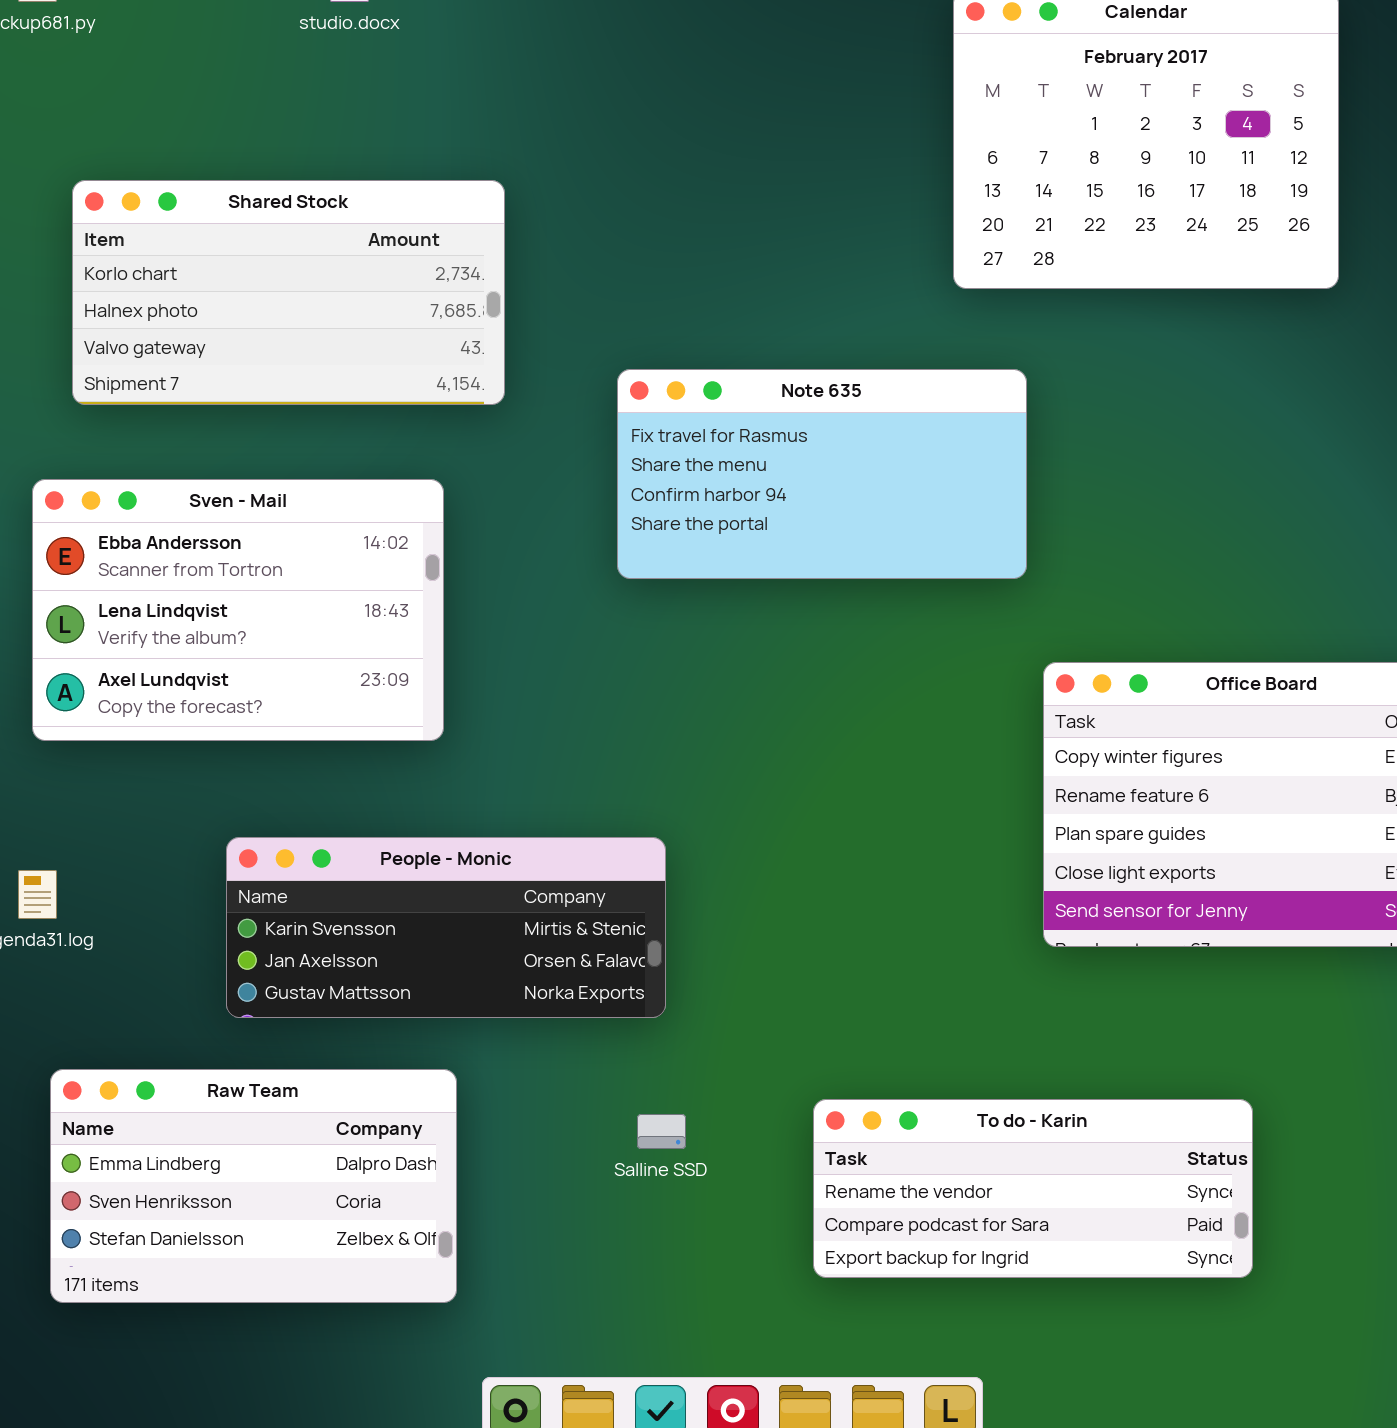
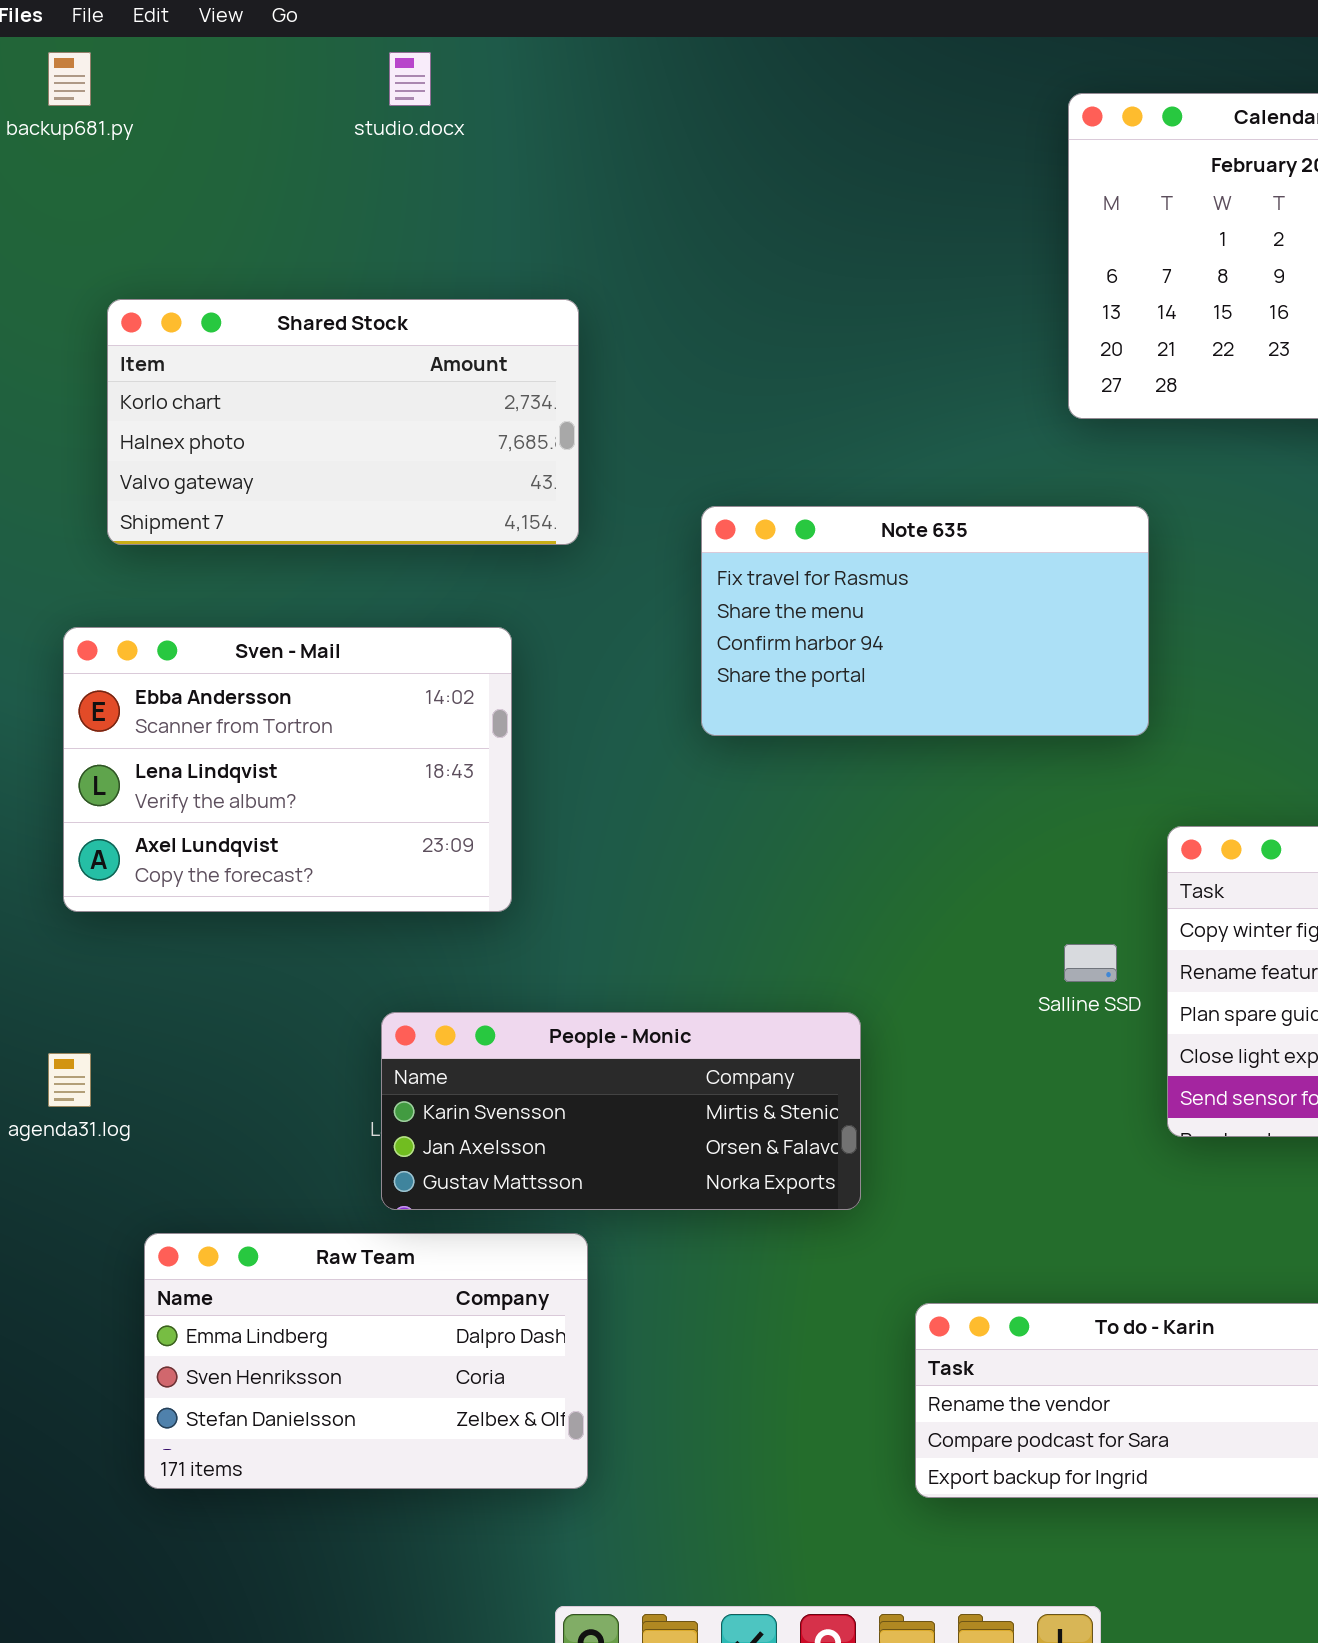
People - Monic: [226,837,666,1018] -> [381,1012,861,1210], moved
Raw Team: [50,1069,457,1303] -> [144,1233,588,1489], moved
Salline SSD: [637,1114,686,1149] -> [1064,944,1117,982], moved

